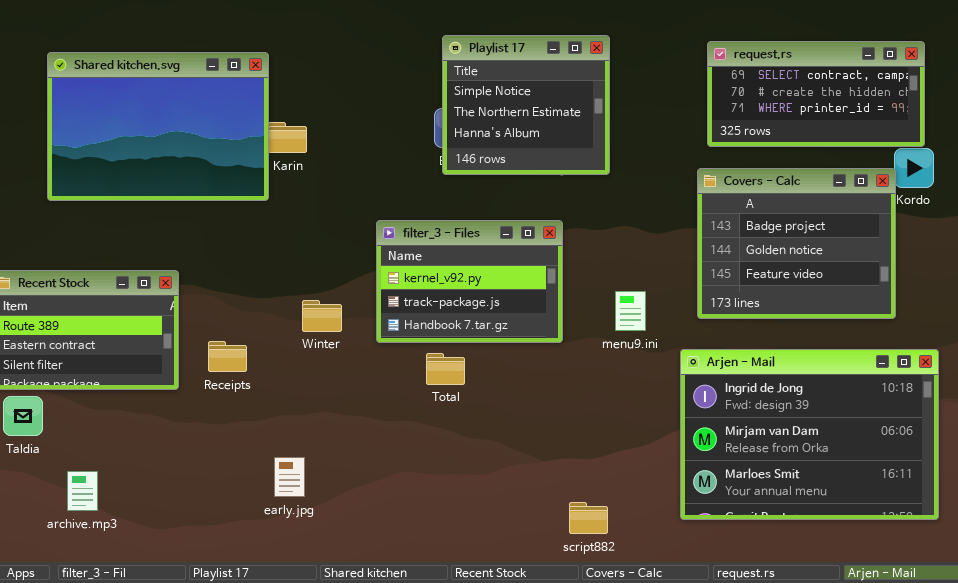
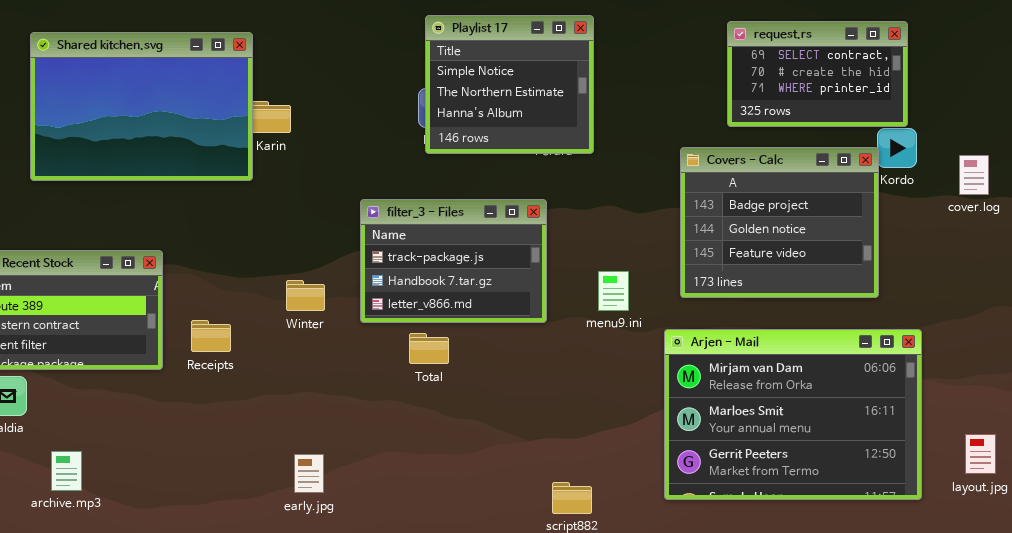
request.rs: [707,41,925,147] -> [727,21,908,127], resized
filter_3 - Files: [376,220,563,343] -> [360,199,547,323], scrolled down 1 row
Arjen - Mail: [680,349,939,520] -> [664,329,922,500], scrolled down 1 row
early.jpg: [274,457,305,497] -> [294,454,324,493], moved

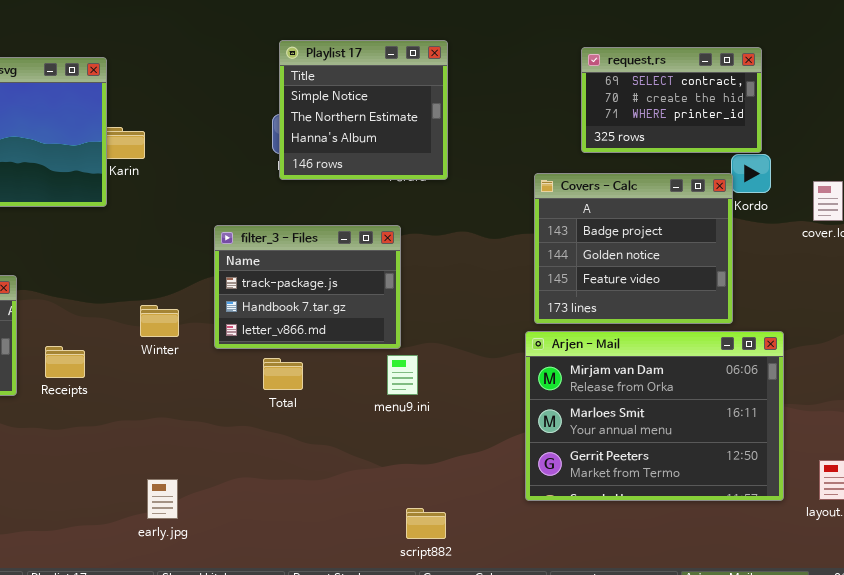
menu9.ini: [598,271,629,311] -> [387,355,418,395], moved
Arjen - Mail: [664,329,922,500] -> [525,331,784,501], moved

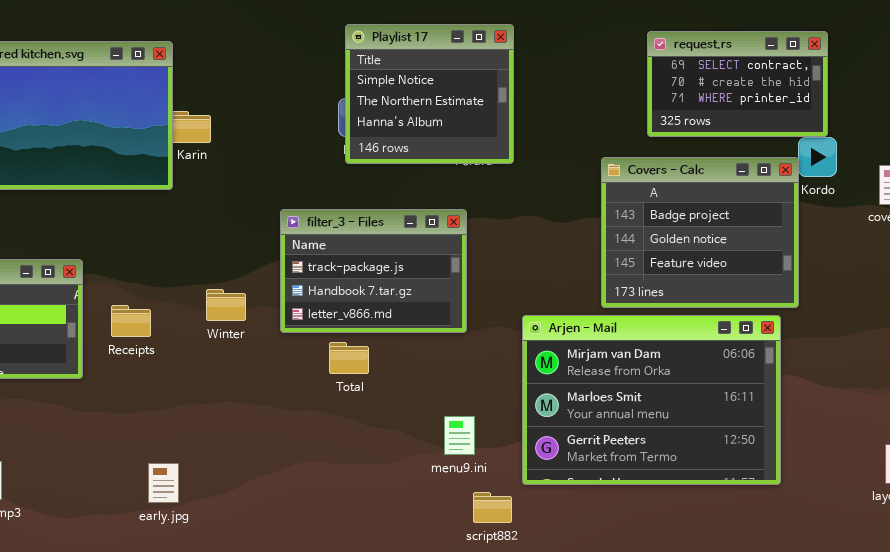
Arjen - Mail: [525,331,784,501] -> [522,315,781,485], moved
Receipts: [45,346,85,378] -> [111,305,151,337], moved
menu9.ini: [387,355,418,395] -> [444,416,475,455], moved
early.jpg: [147,479,178,519] -> [148,463,179,503], moved

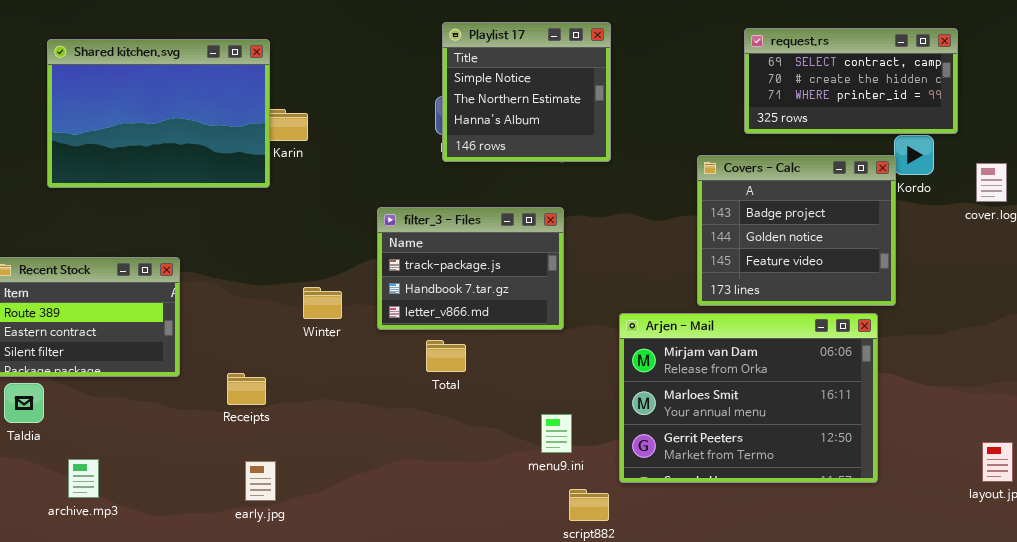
request.rs: [647,31,828,137] -> [744,28,958,134], resized
Receipts: [111,305,151,337] -> [227,373,266,405], moved

